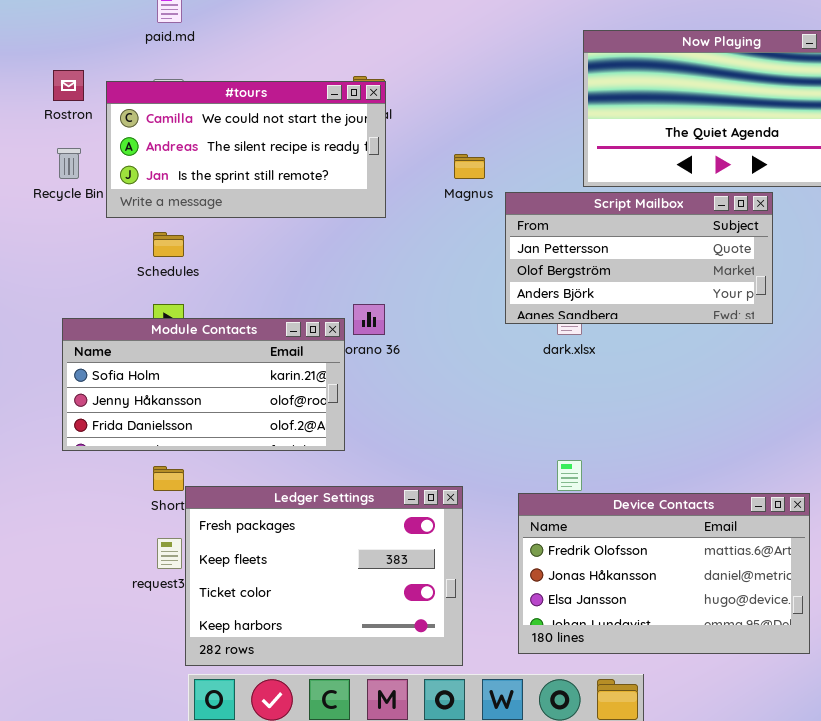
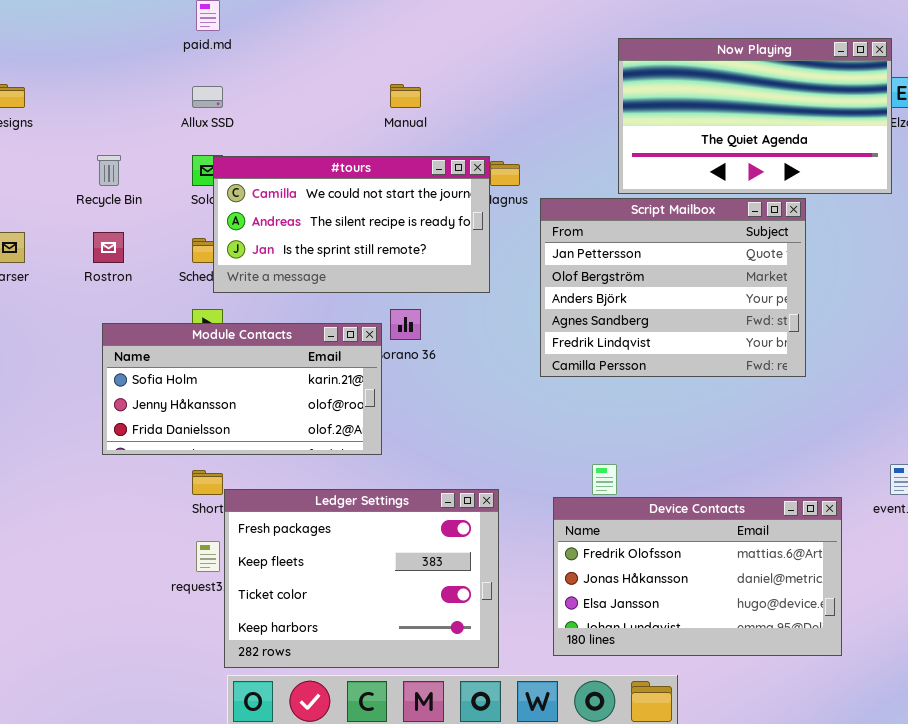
Rostron: [53,70,84,101] -> [93,232,124,263], moved
#tours: [106,81,386,218] -> [213,156,490,293], moved
Script Mailbox: [505,192,773,324] -> [540,198,806,377], resized

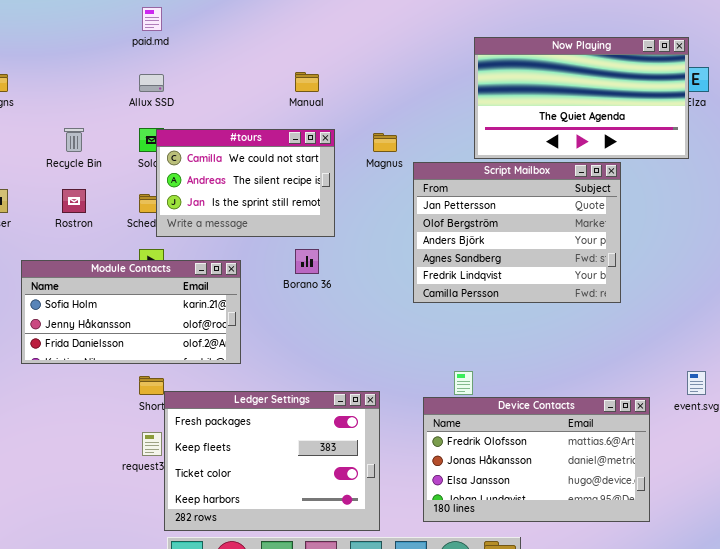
#tours: [213,156,490,293] -> [156,129,335,237], resized
Module Contacts: [102,323,382,455] -> [21,260,241,364], moved

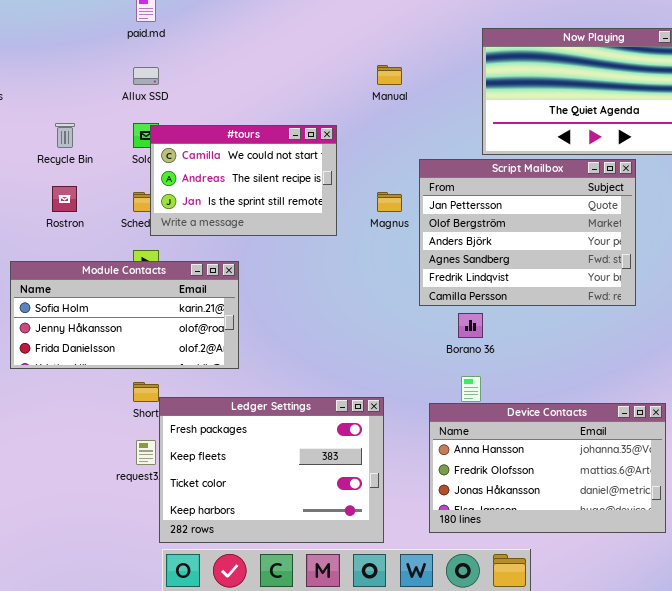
Manual: [295,72,319,92] -> [377,65,402,85], moved
Magnus: [373,133,397,152] -> [377,192,402,212], moved
Borano 36: [295,249,319,274] -> [458,313,483,338], moved
Device Contacts: [423,397,650,522] -> [429,403,666,533], scrolled up 1 row

